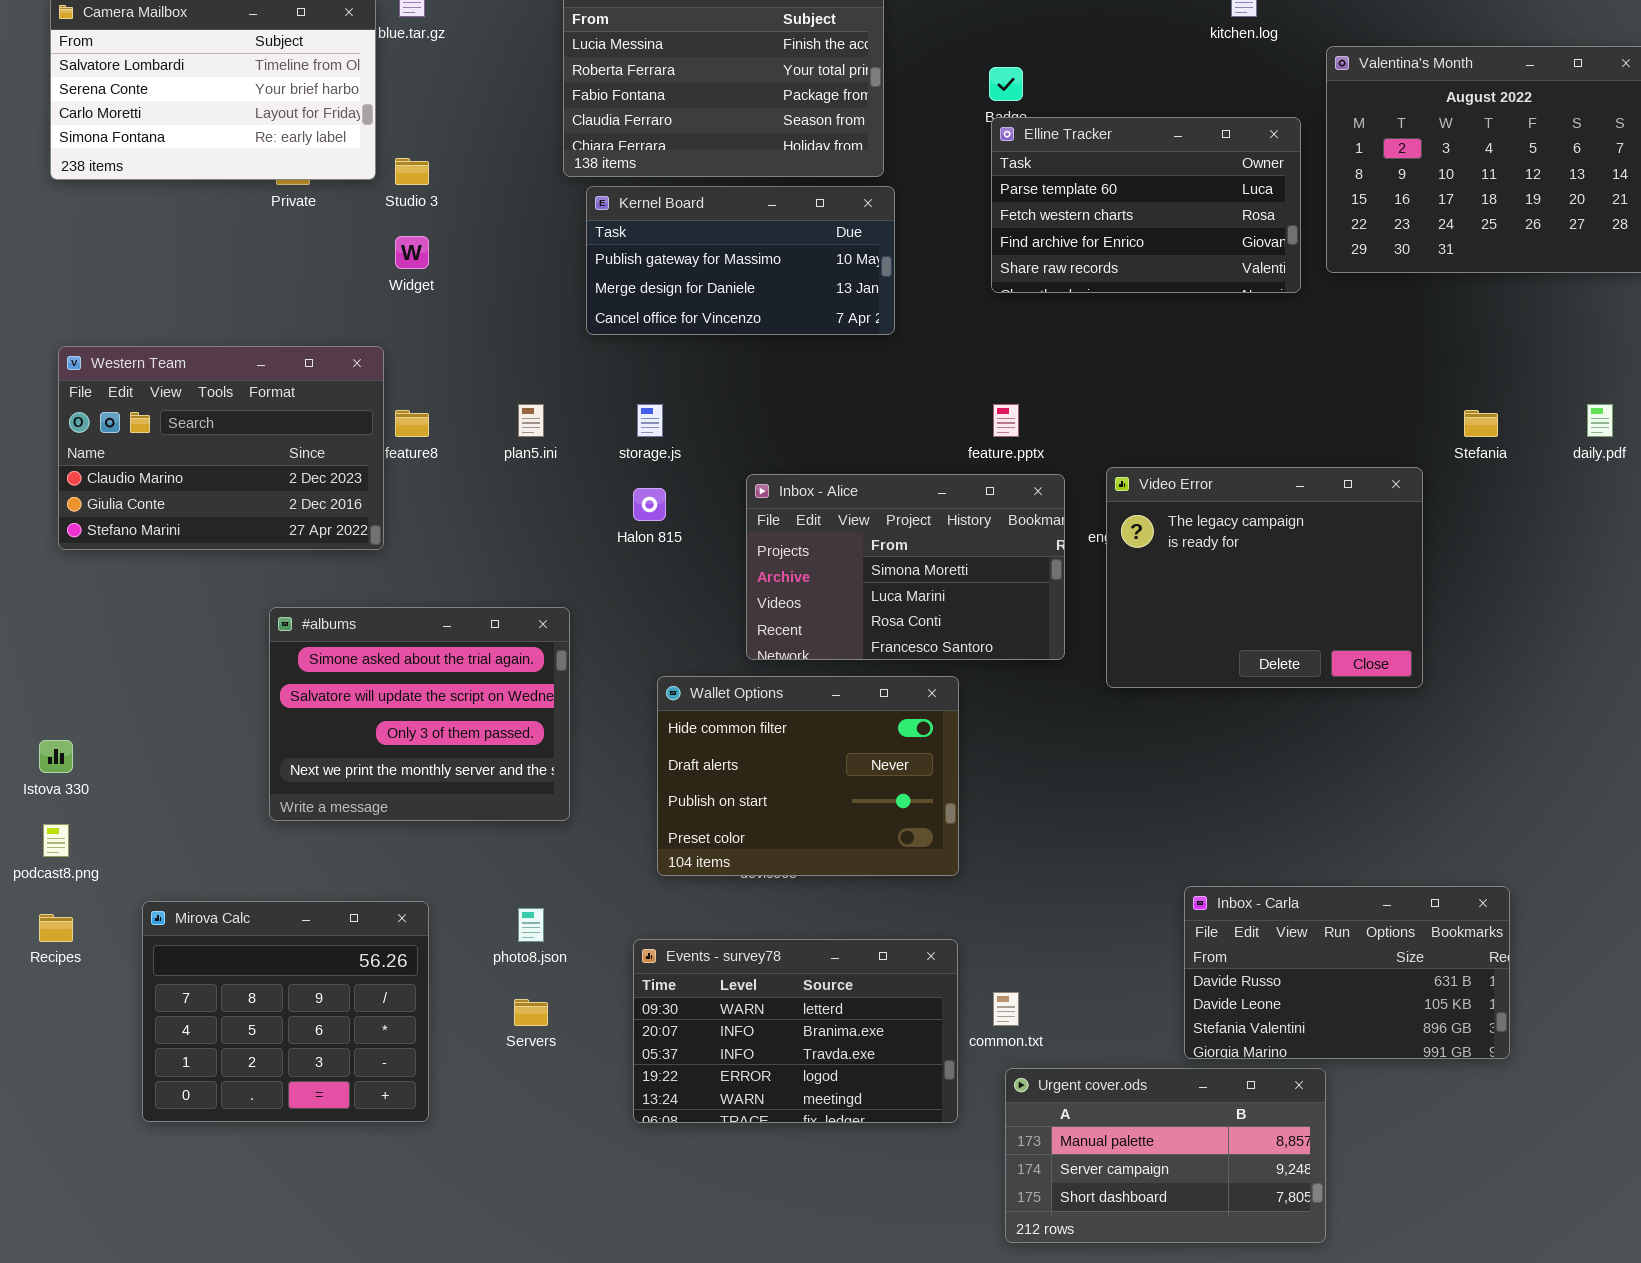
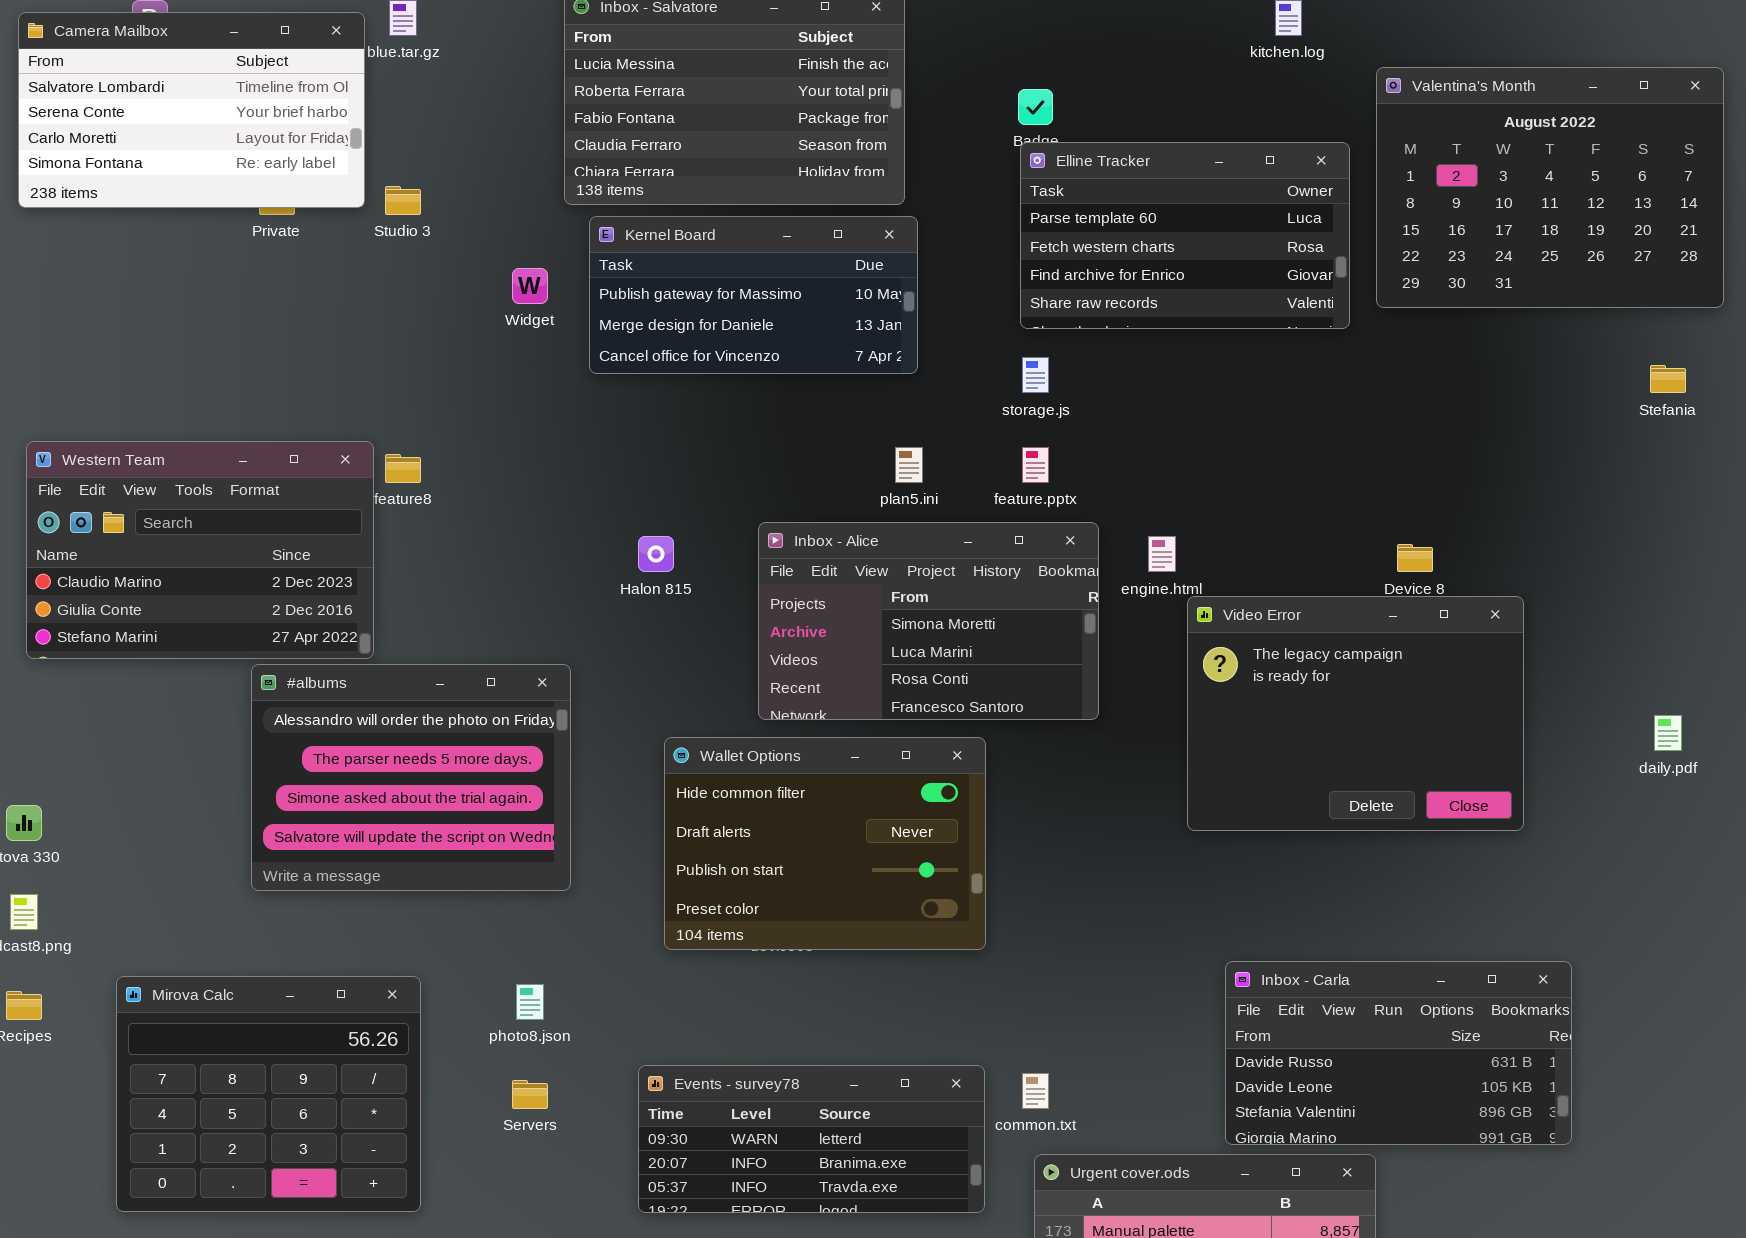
Widget: [395,236,429,269] -> [512,268,548,304], moved
Western Team: [58,346,384,550] -> [26,441,374,659], moved
plan5.ini: [518,404,544,437] -> [895,447,923,483], moved
storage.js: [637,404,663,437] -> [1022,357,1049,393], moved
daily.pdf: [1587,404,1613,437] -> [1654,715,1682,751], moved
Stefania: [1464,410,1498,437] -> [1650,365,1686,393], moved
Video Error: [1106,467,1423,688] -> [1187,596,1524,831], moved
#albums: [269,607,570,821] -> [251,664,571,891], scrolled up 2 rows
Events - survey78: [633,939,958,1123] -> [638,1065,985,1213], resized

